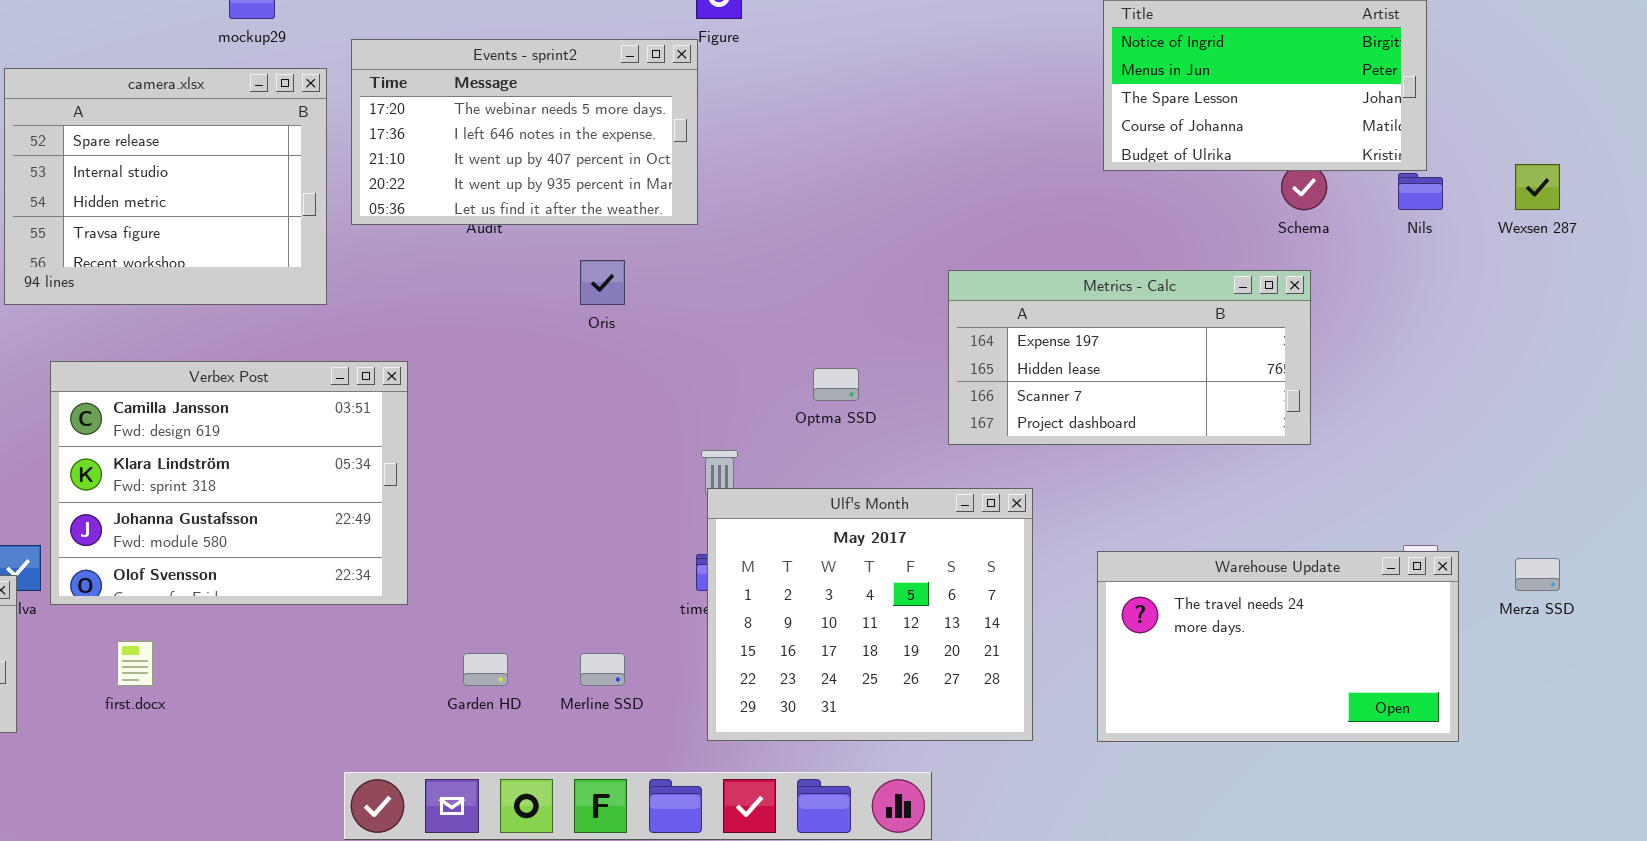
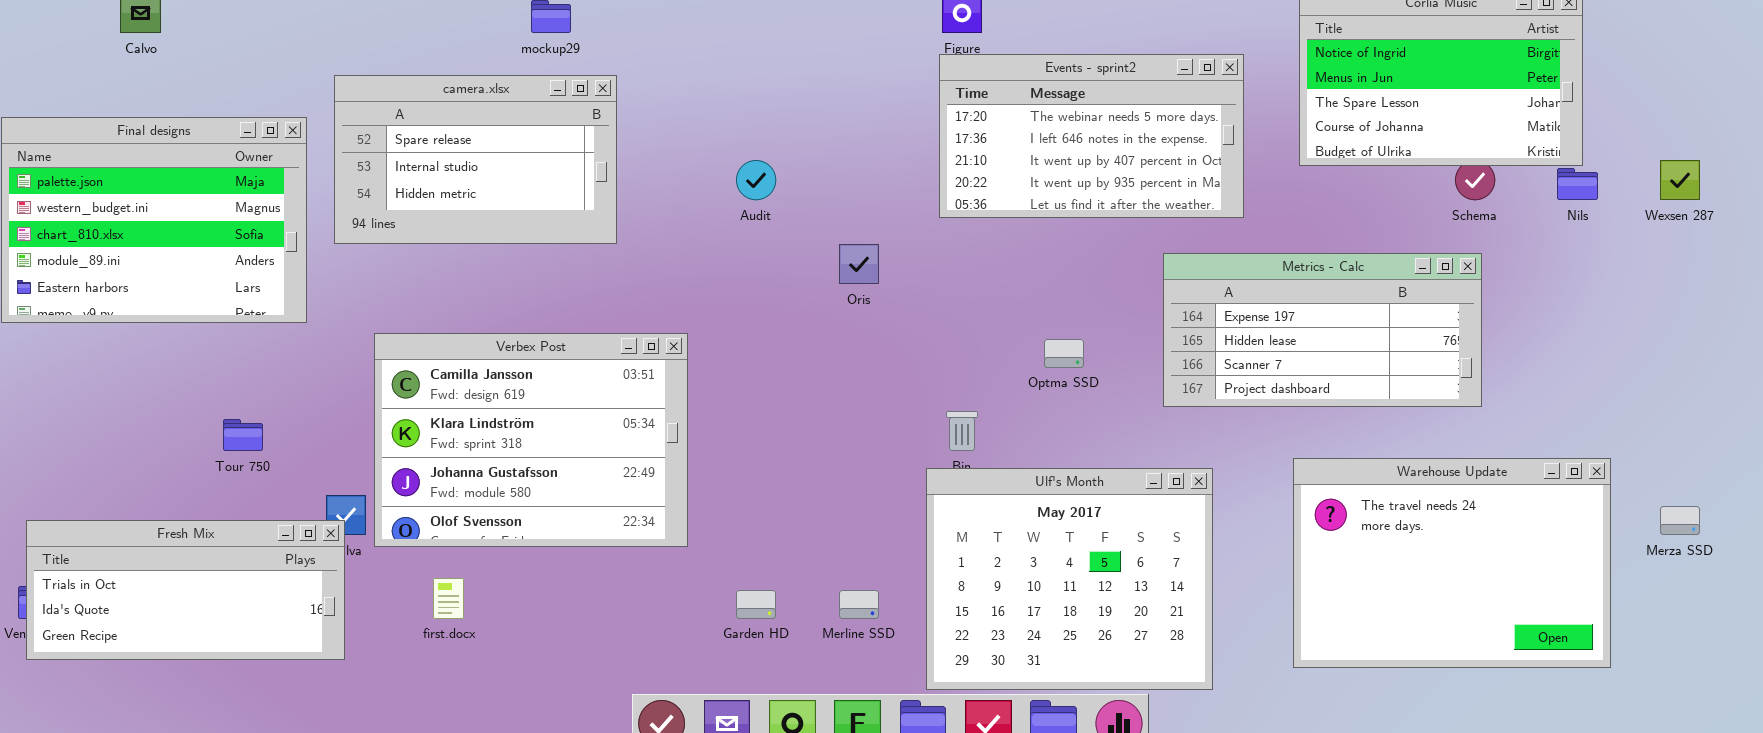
Events - sprint2: [351,39,698,225] -> [939,54,1244,218], moved
camera.xlsx: [4,68,327,305] -> [334,75,617,244], resized
Ulf's Month: [707,488,1033,741] -> [926,468,1213,690], moved
Warehouse Update: [1097,551,1459,742] -> [1293,458,1611,668], resized

